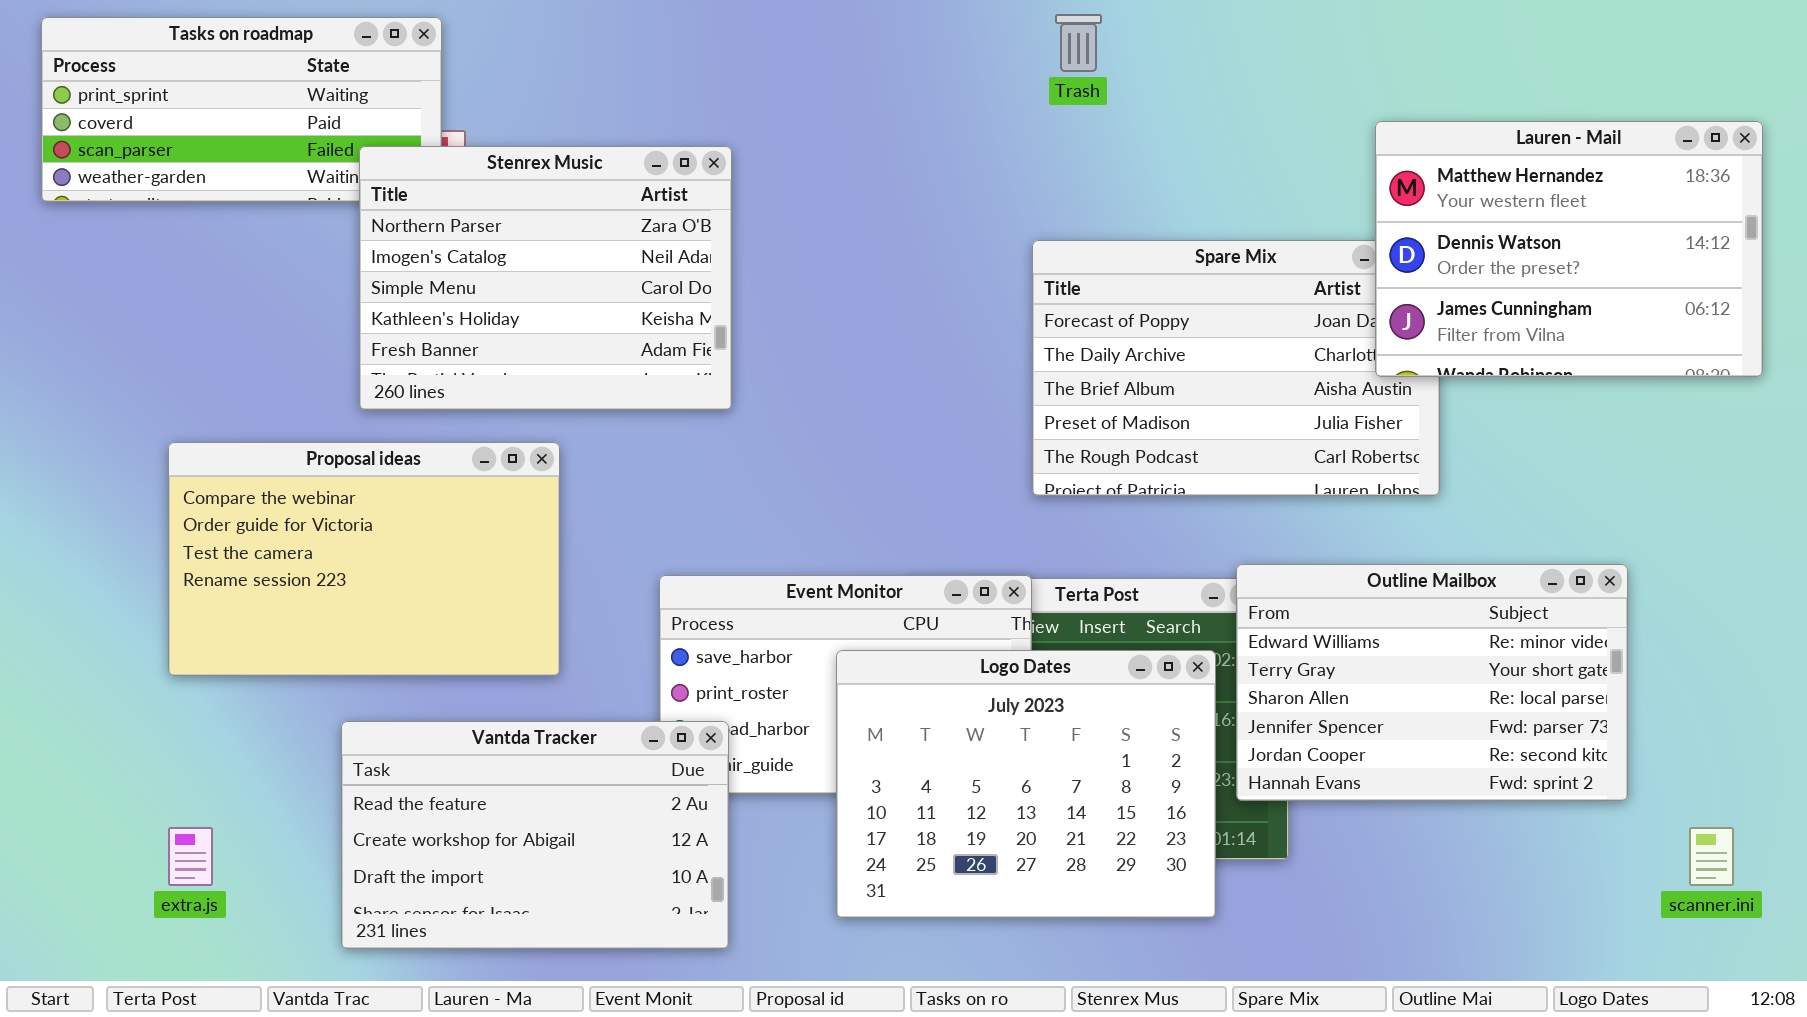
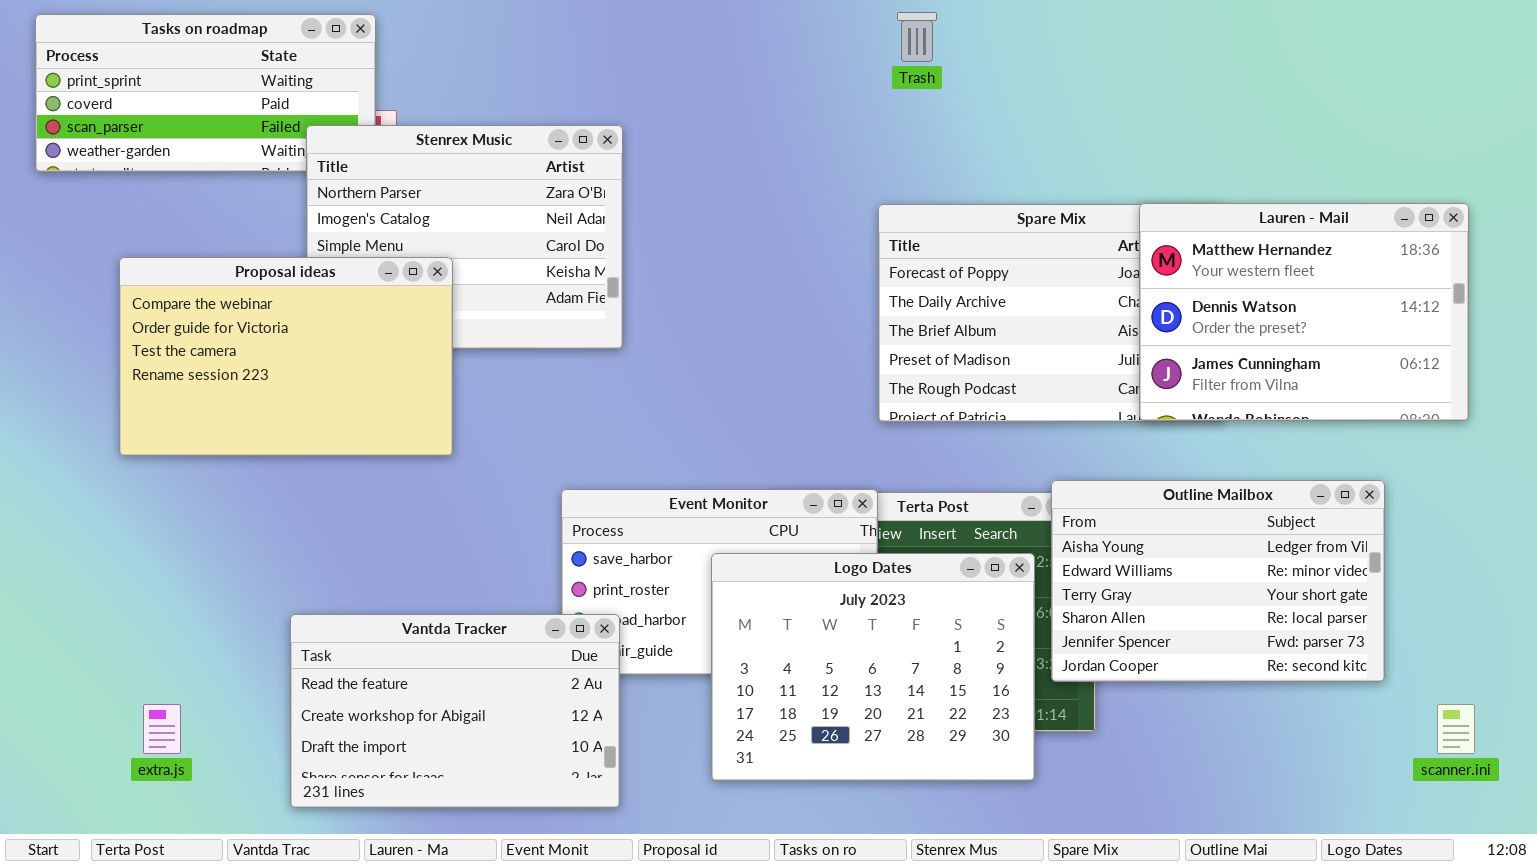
Lauren - Mail: [1375,121,1763,377] -> [1139,203,1469,421], moved
Proposal ideas: [168,442,560,676] -> [119,257,453,456], moved
Outline Mailbox: [1236,564,1628,801] -> [1051,480,1385,682], scrolled up 1 row

